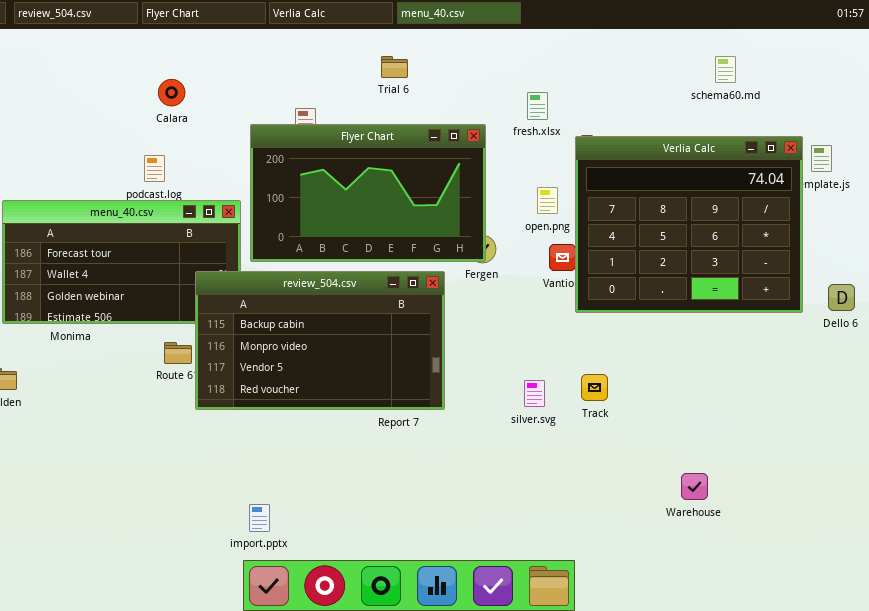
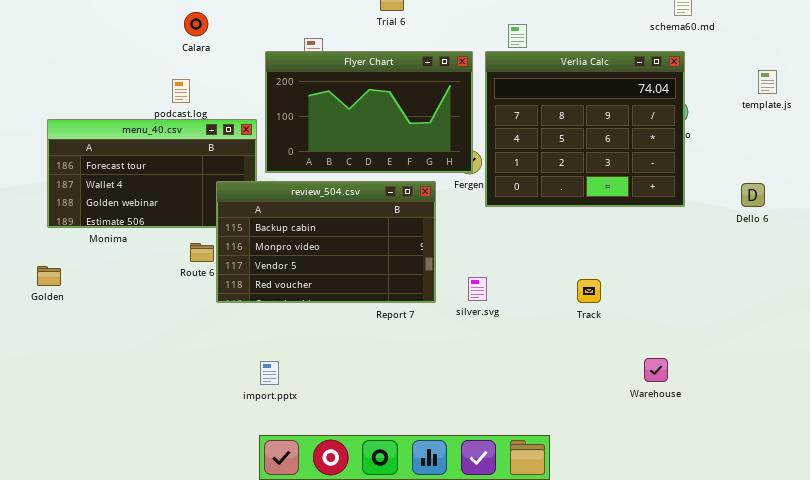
Verlia Calc: [575,136,803,313] -> [485,51,685,207], moved
Dello 6: [828,284,855,311] -> [741,183,765,207], moved
Track: [581,374,608,401] -> [577,279,601,303], moved
silver.svg: [524,380,545,407] -> [468,277,487,301], moved
import.pptx: [249,504,270,532] -> [260,361,279,385], moved

